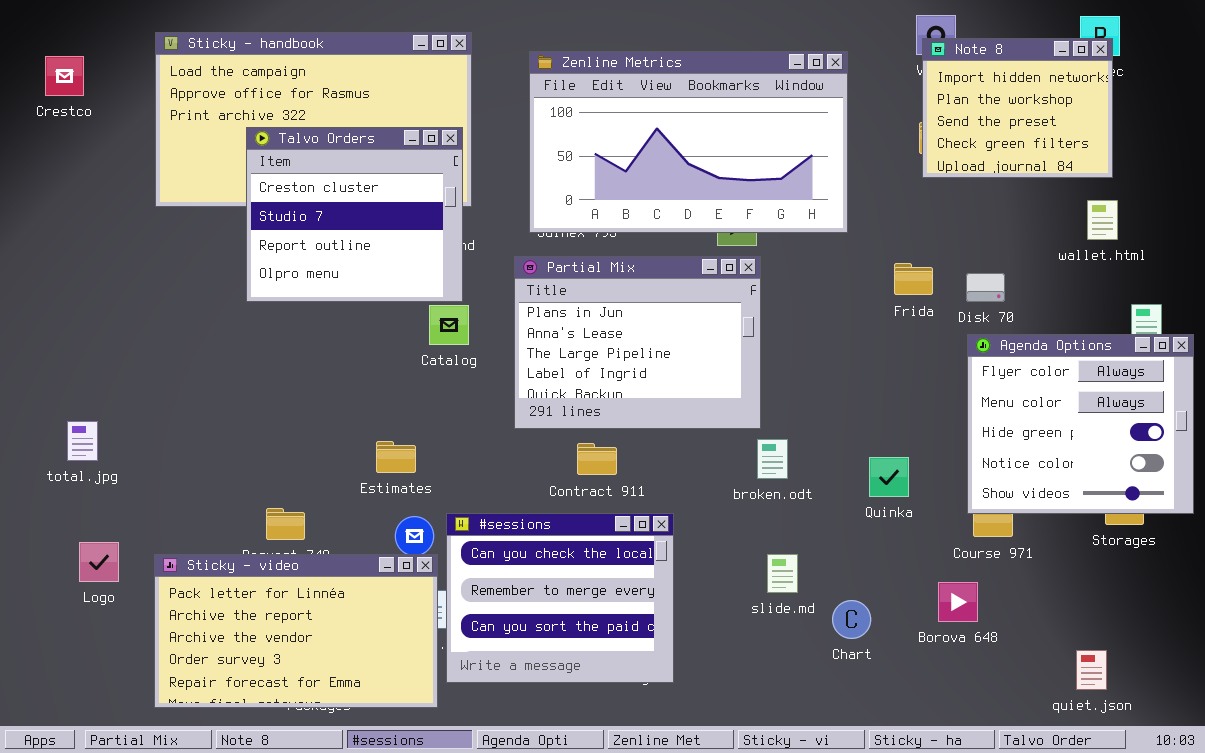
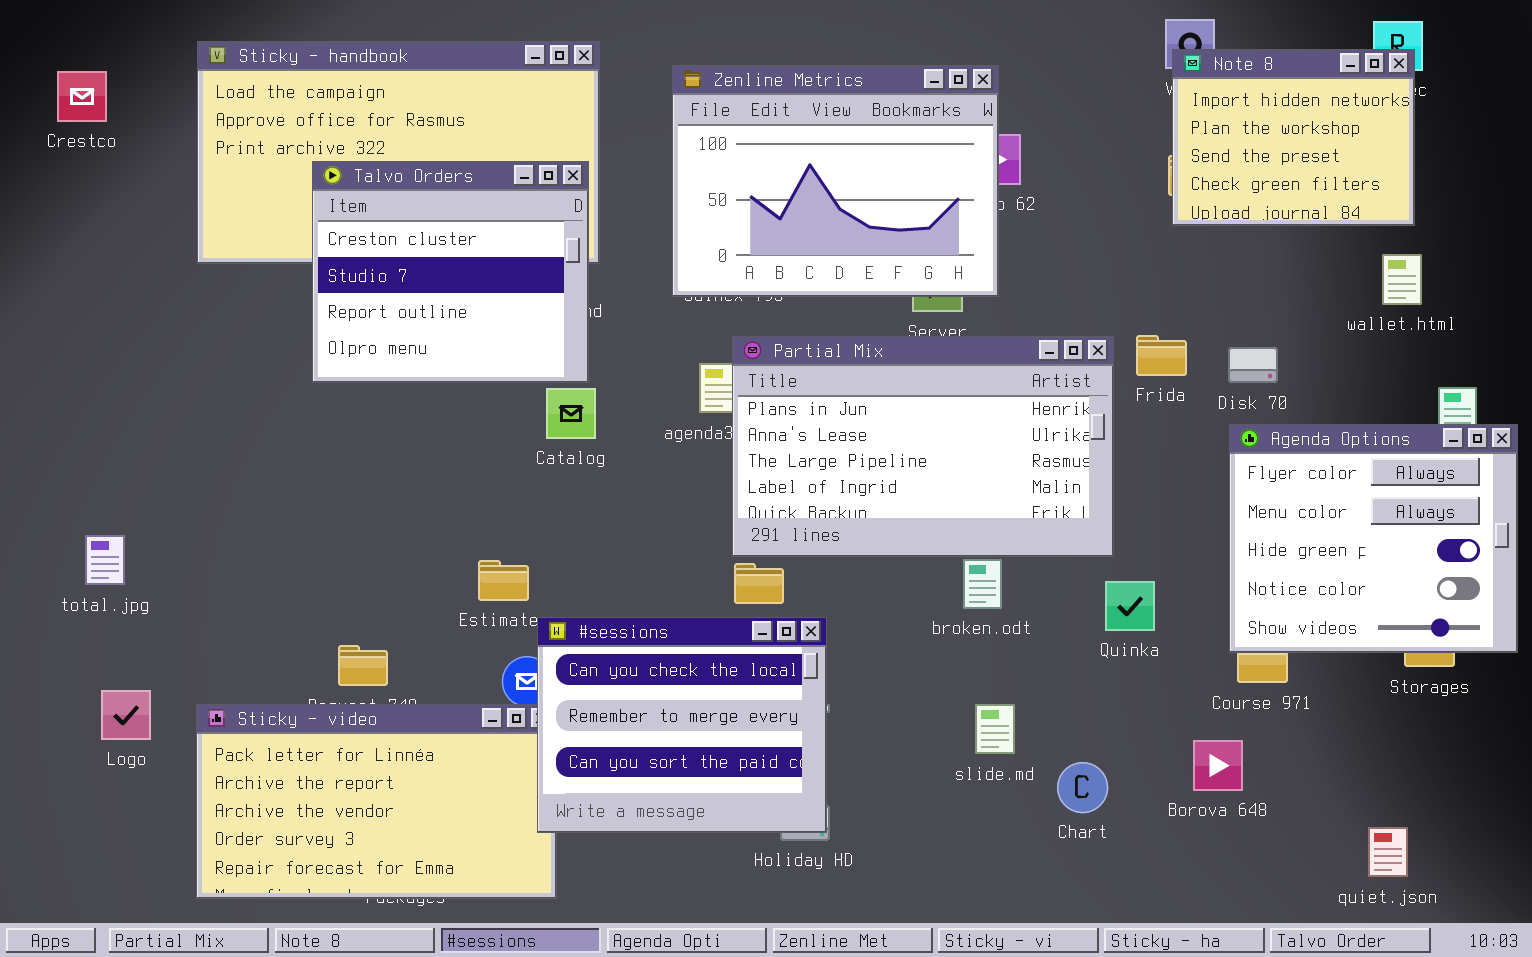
Zenline Metrics: [529,51,848,233] -> [672,65,999,297], resized
Partial Mix: [514,256,761,429] -> [732,336,1114,557], moved, resized
#sessions: [446,513,674,683] -> [537,617,827,833], moved

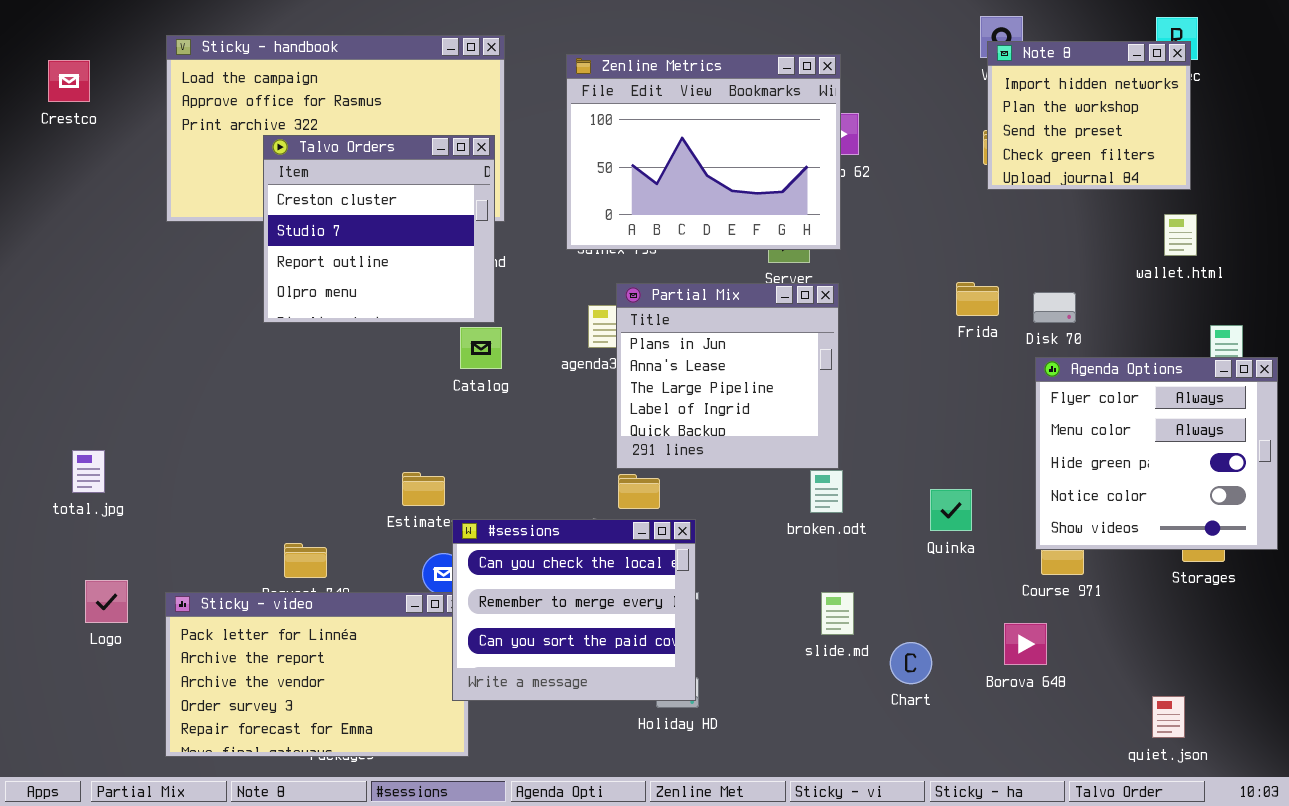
Partial Mix: [732,336,1114,557] -> [616,283,839,469], resized

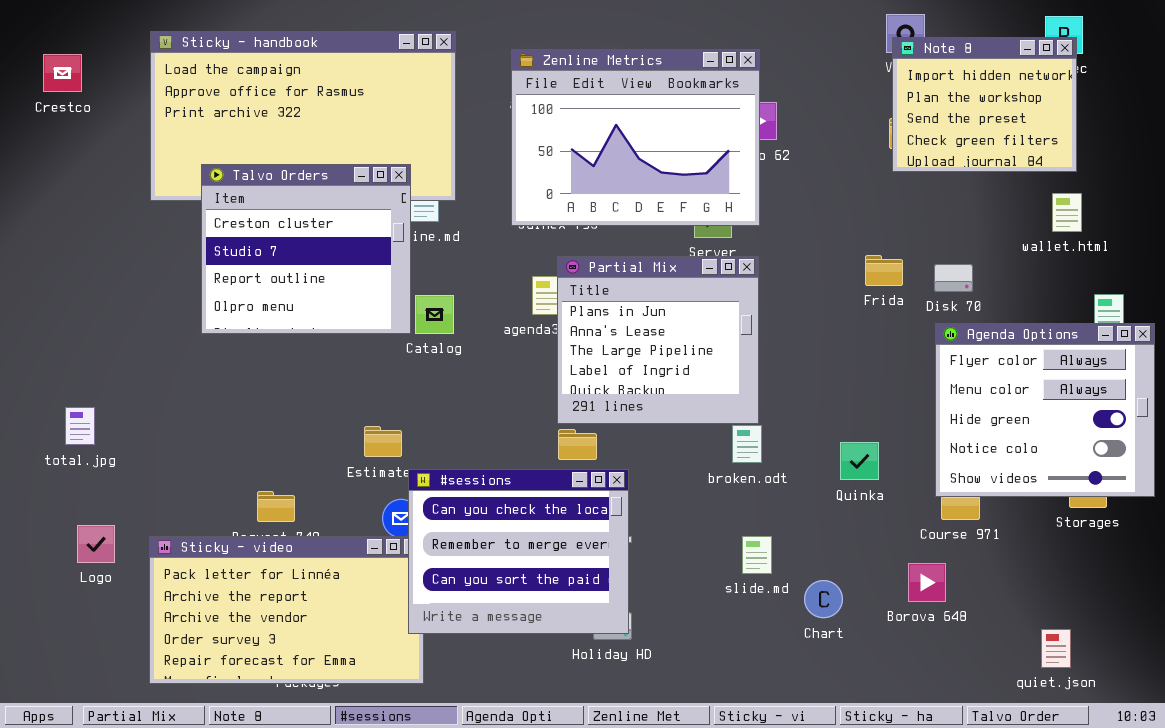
Talvo Orders: [263,135,495,323] -> [201,164,411,334], moved

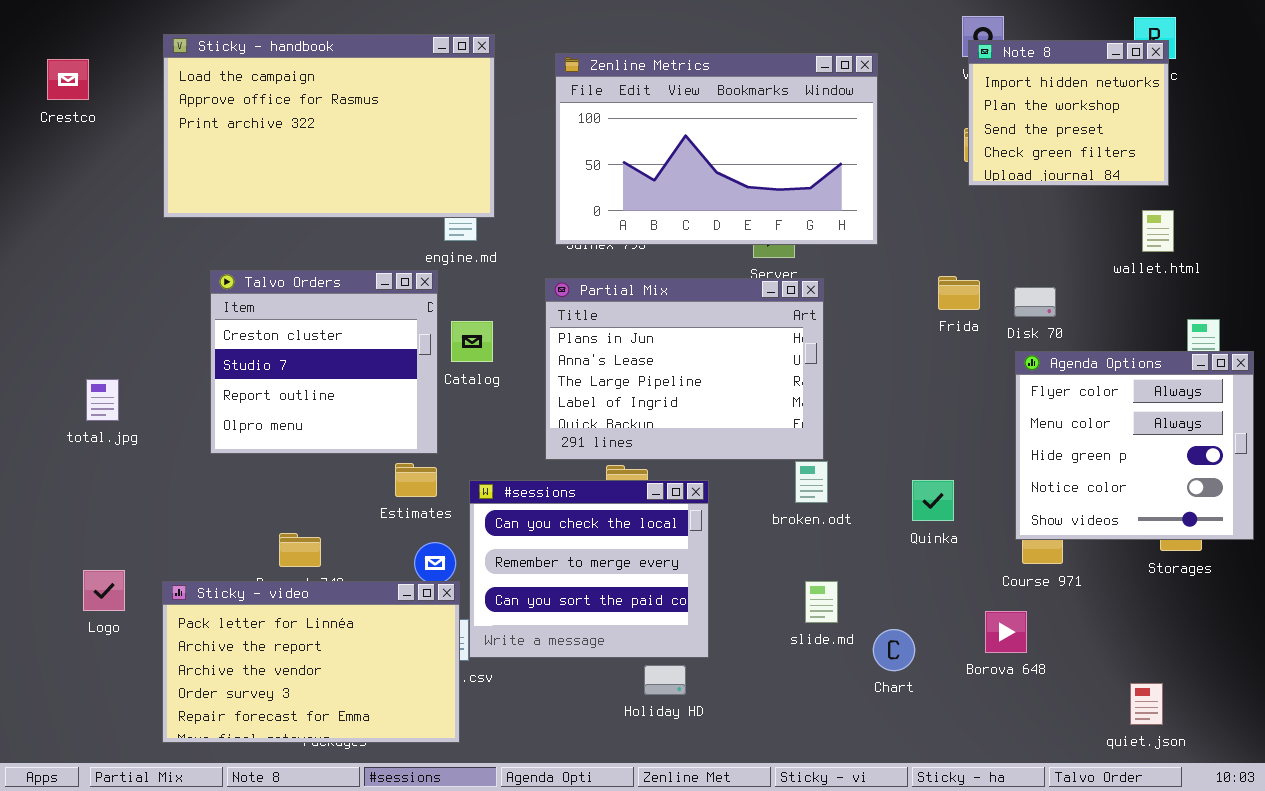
Zenline Metrics: [511,49,760,226] -> [555,53,878,245], resized
Talvo Orders: [201,164,411,334] -> [210,270,438,454], moved
Partial Mix: [557,256,759,424] -> [545,278,824,460], resized
total.jpg: [65,407,95,445] -> [86,379,119,421], moved
#sessions: [408,469,629,634] -> [469,480,709,658], moved

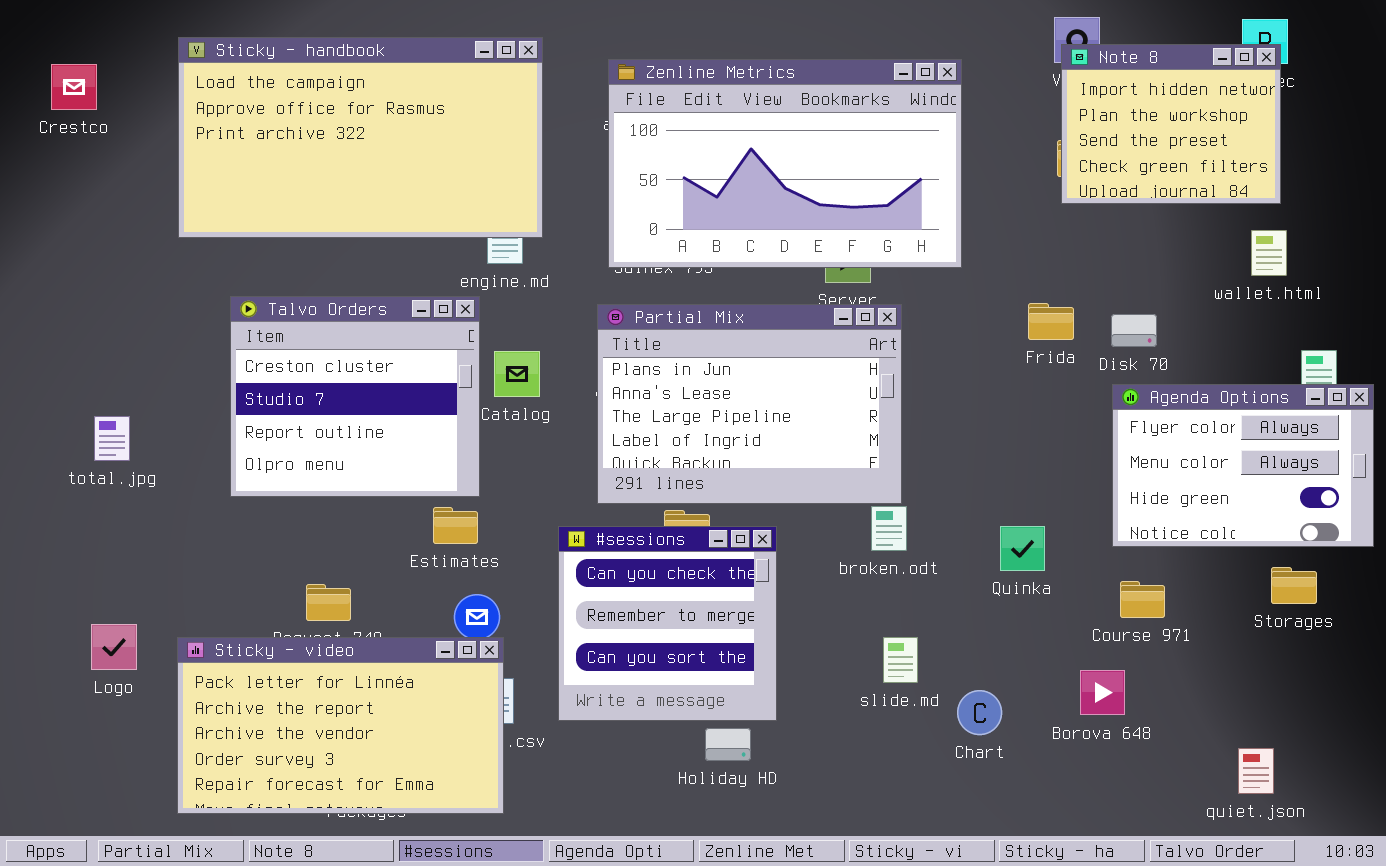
Agenda Options: [1015,351,1254,540] -> [1112,384,1374,547], resized
#sessions: [469,480,709,658] -> [558,526,777,721], resized

